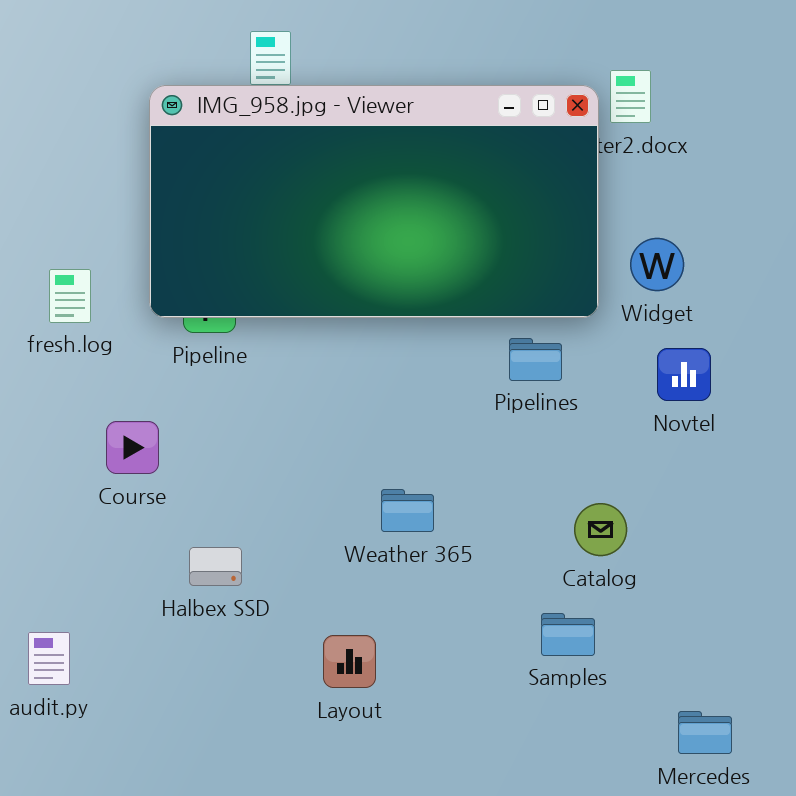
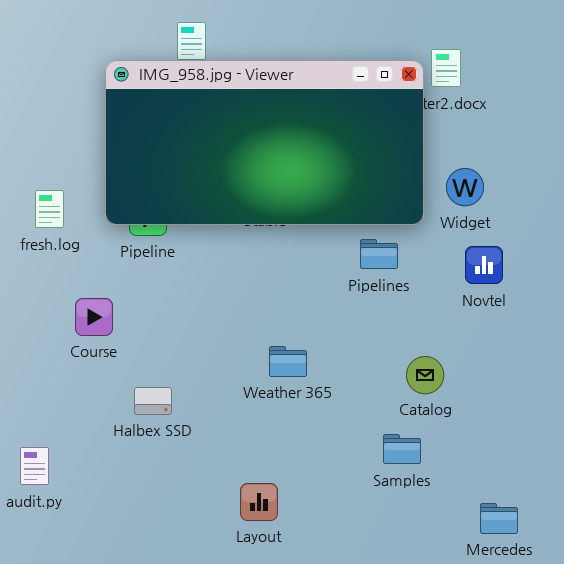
Layout: [323,635,376,688] -> [240,483,278,521], moved

